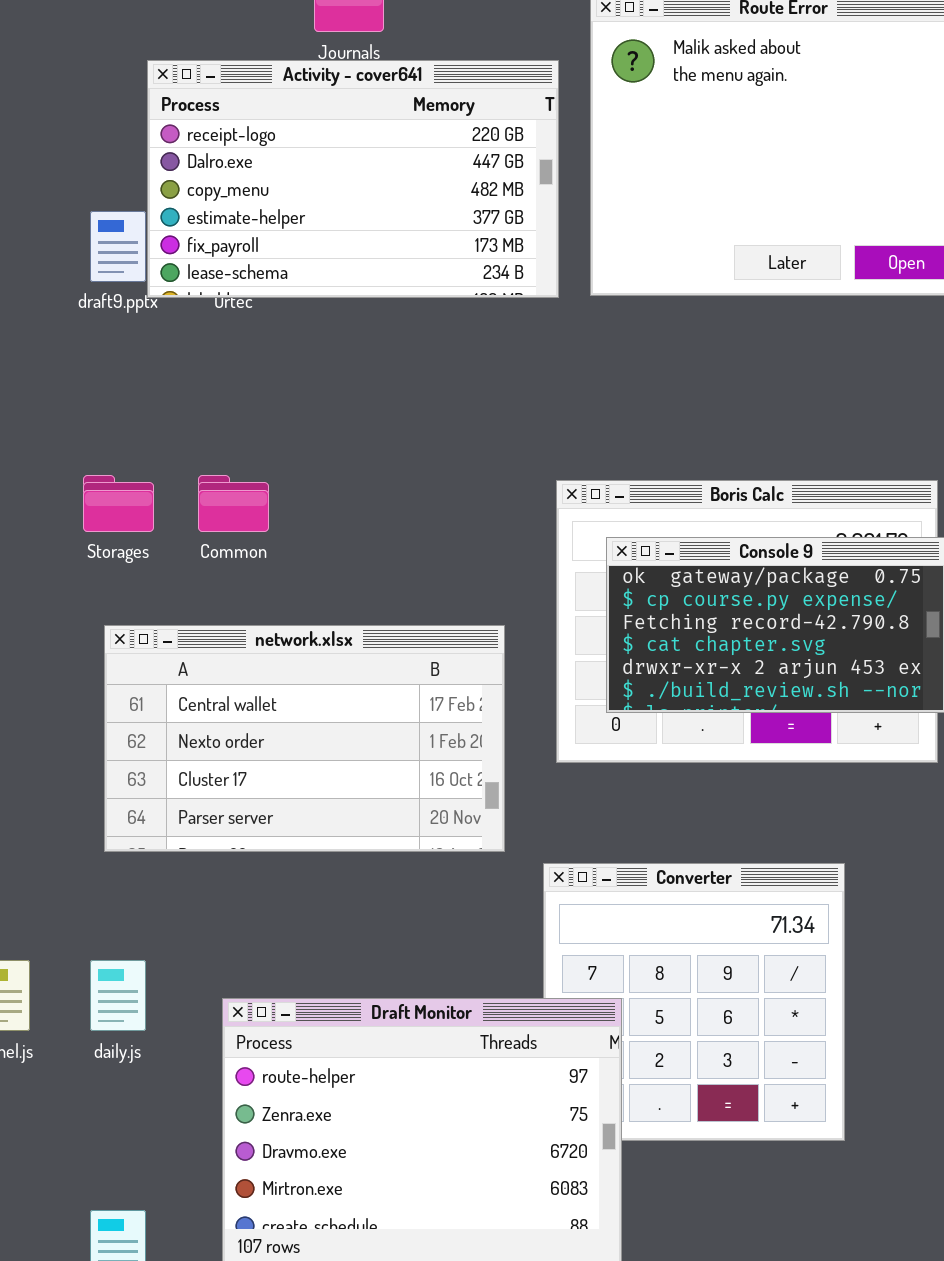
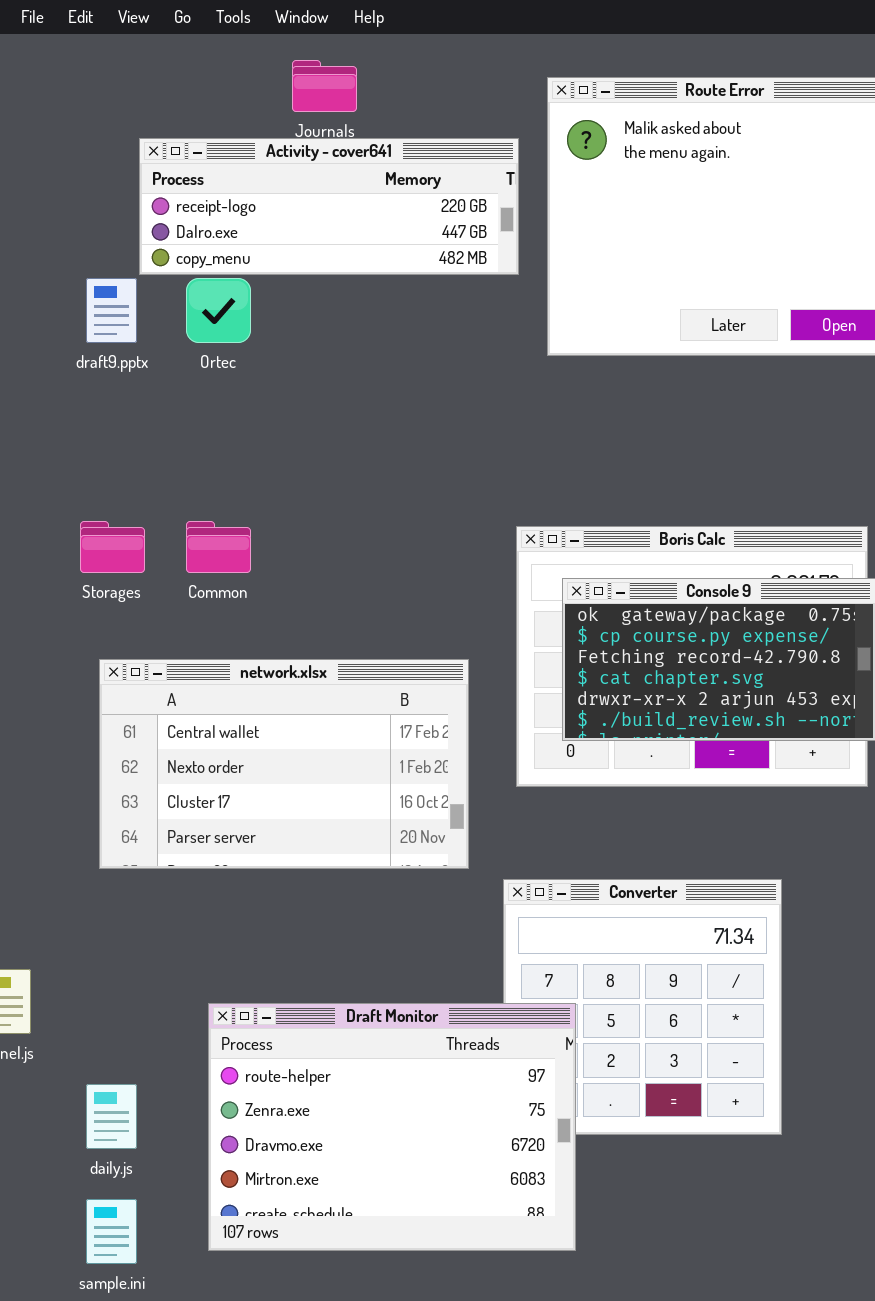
Activity - cover641: [147,60,559,298] -> [139,138,519,275], resized
daily.js: [90,960,146,1031] -> [86,1084,137,1149], moved

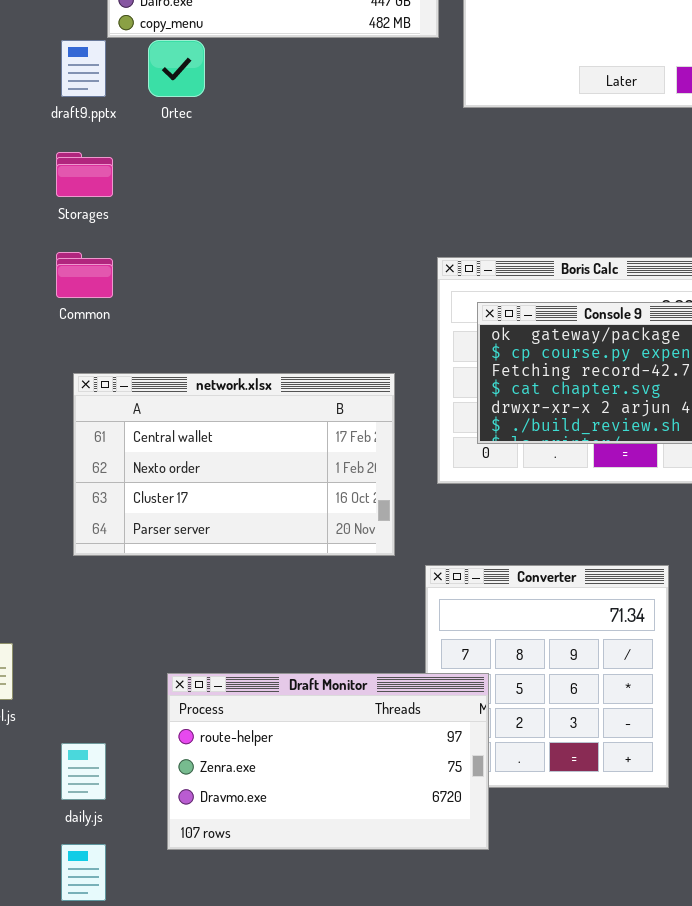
Storages: [80,521,145,573] -> [56,152,113,197], moved
Common: [186,521,251,573] -> [56,252,113,298], moved
Draft Monitor: [208,1003,576,1251] -> [167,673,489,850], resized

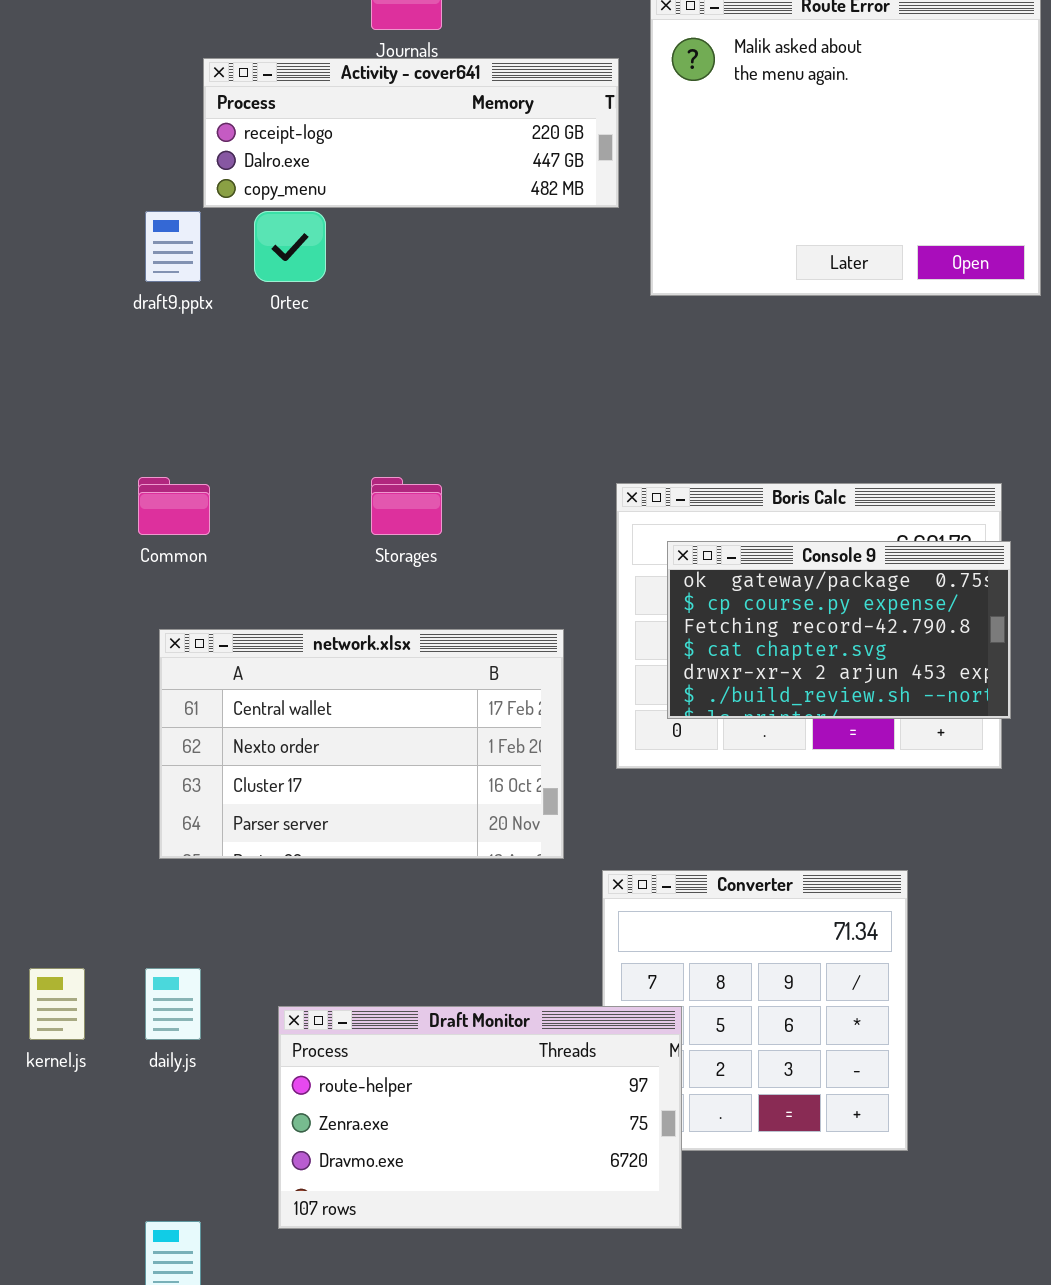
Storages: [56,152,113,197] -> [371,477,442,535], moved
daily.js: [61,743,106,800] -> [145,968,201,1040], moved

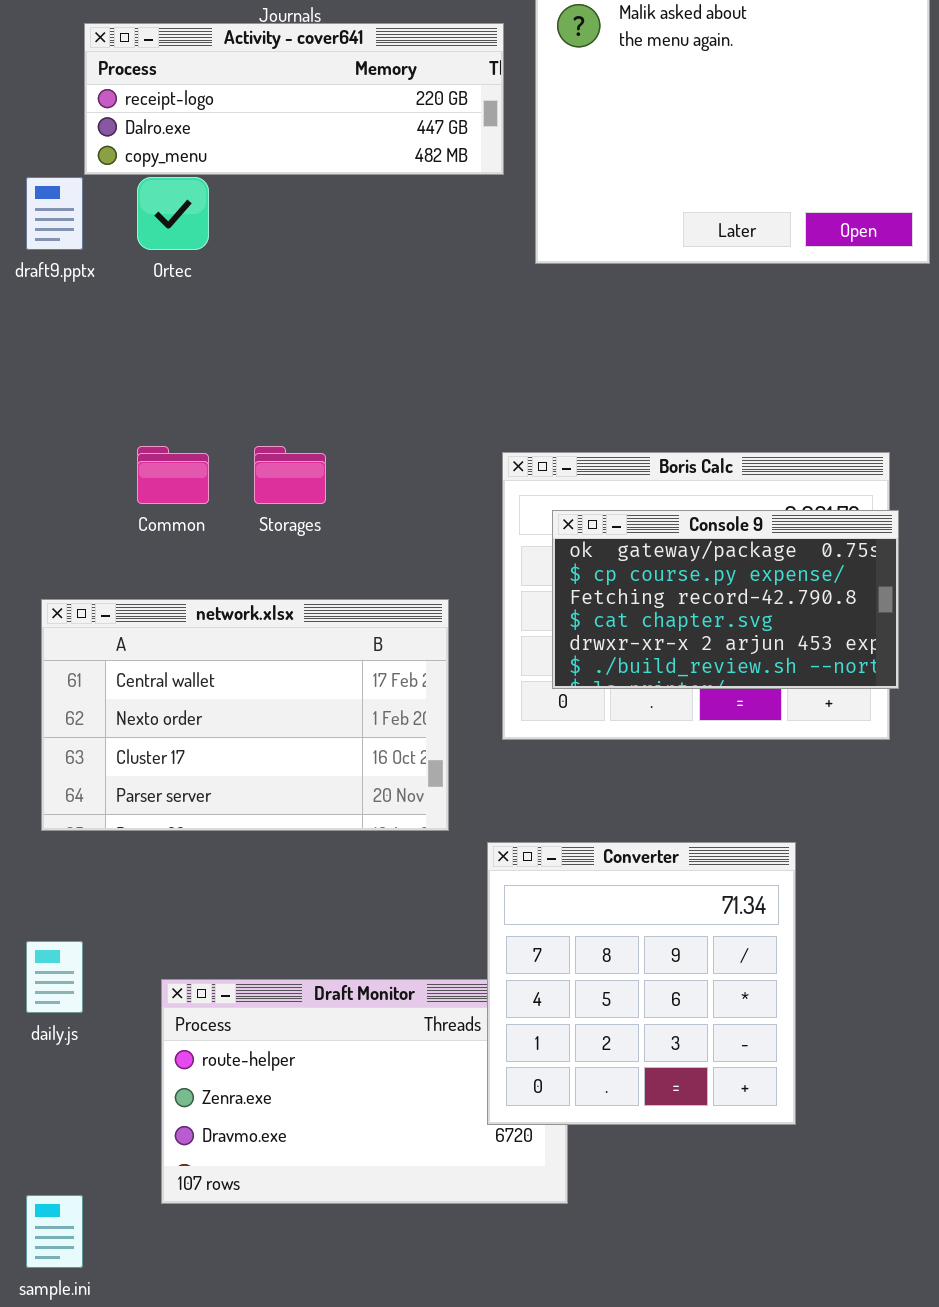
Common: [138,477,210,535] -> [137,446,209,504], moved
Converter: [602,870,908,1151] -> [487,842,796,1125], raised

